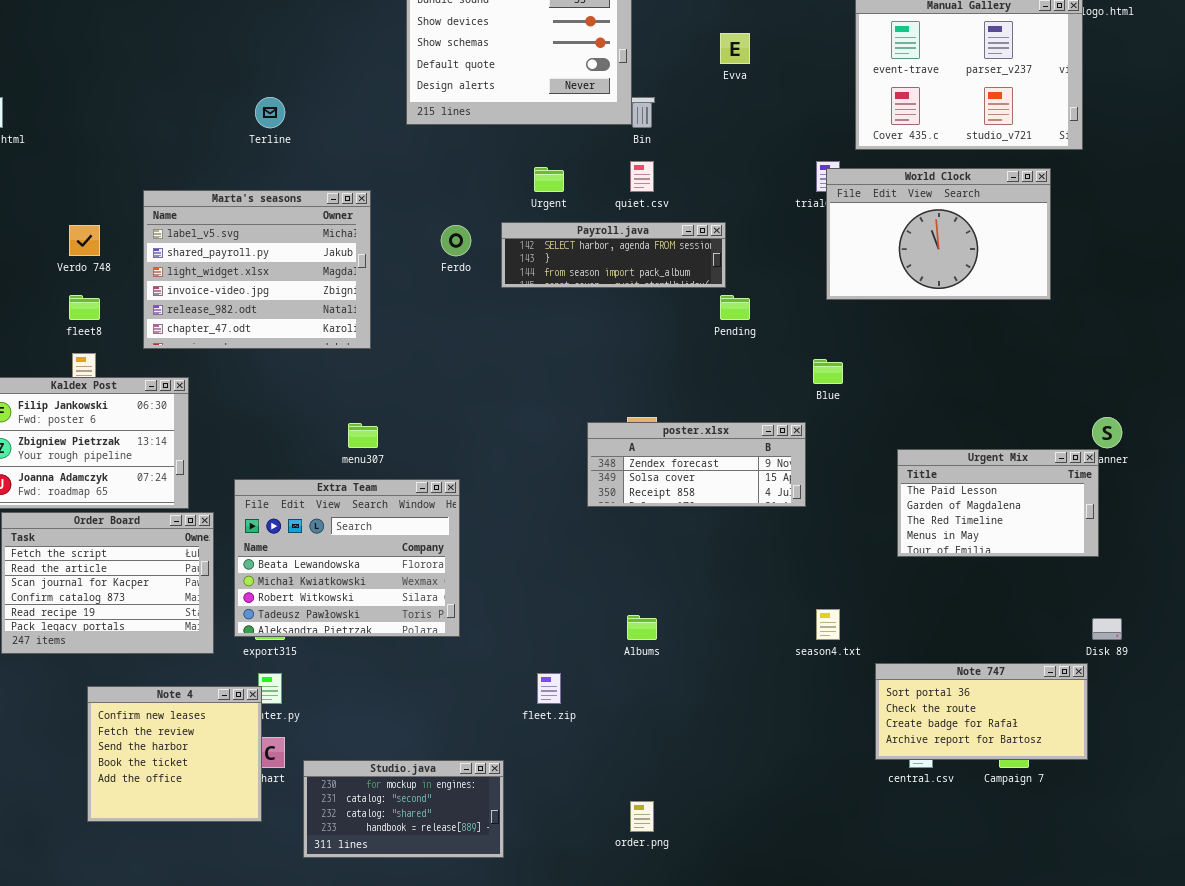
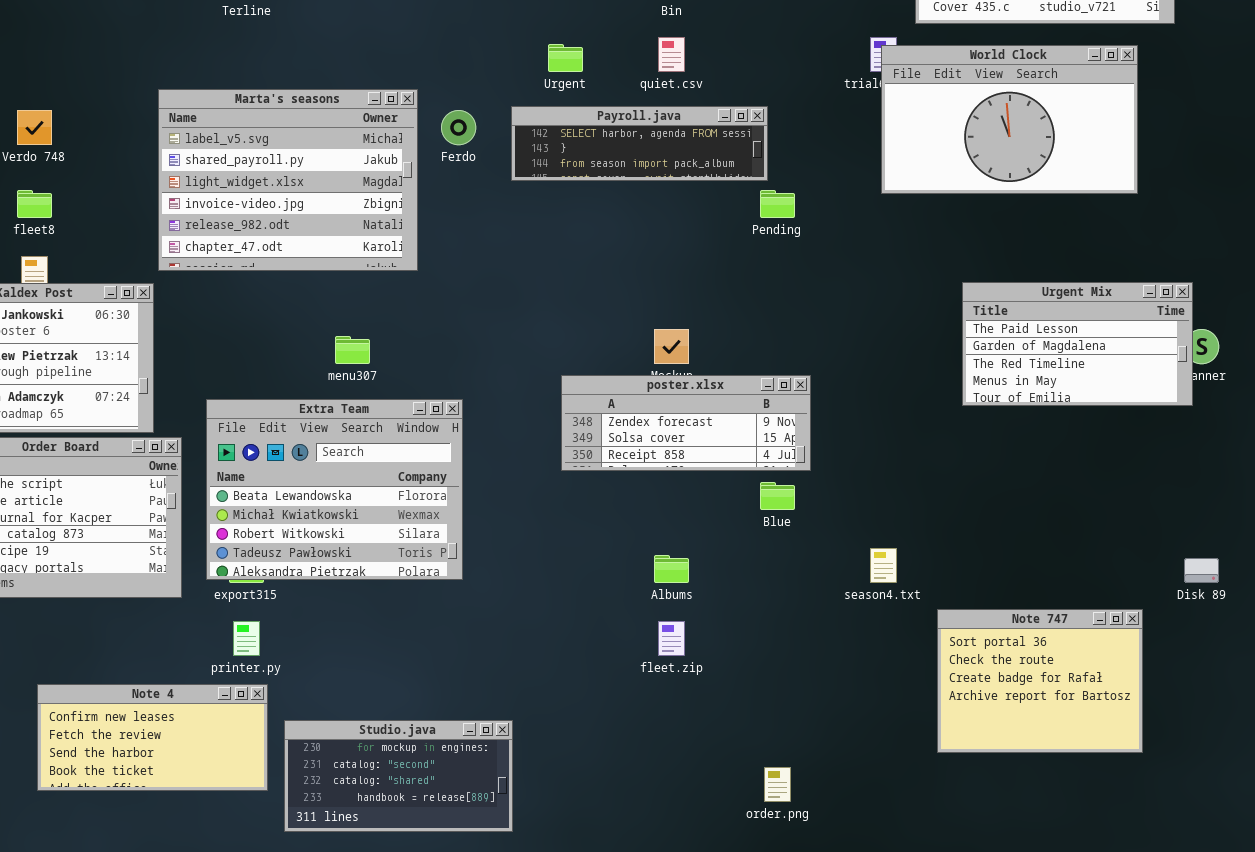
Marta's seasons: [143,190,371,349] -> [158,89,418,271], moved
Blue: [813,359,843,384] -> [760,482,795,510], moved
poster.xlsx: [587,422,806,507] -> [561,375,811,471], moved
Urgent Mix: [897,449,1099,557] -> [962,282,1193,406], moved
Note 747: [875,663,1088,760] -> [937,609,1143,753], resized
fleet.zip: [537,673,561,704] -> [658,621,685,656], moved
Note 4: [87,686,262,822] -> [37,684,268,791], resized
order.png: [630,801,654,832] -> [764,767,791,802], moved

